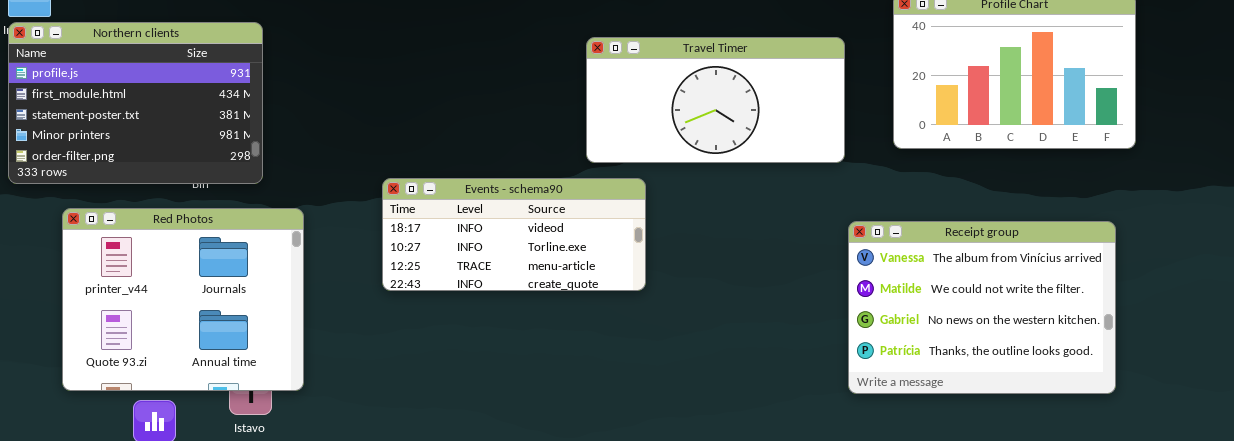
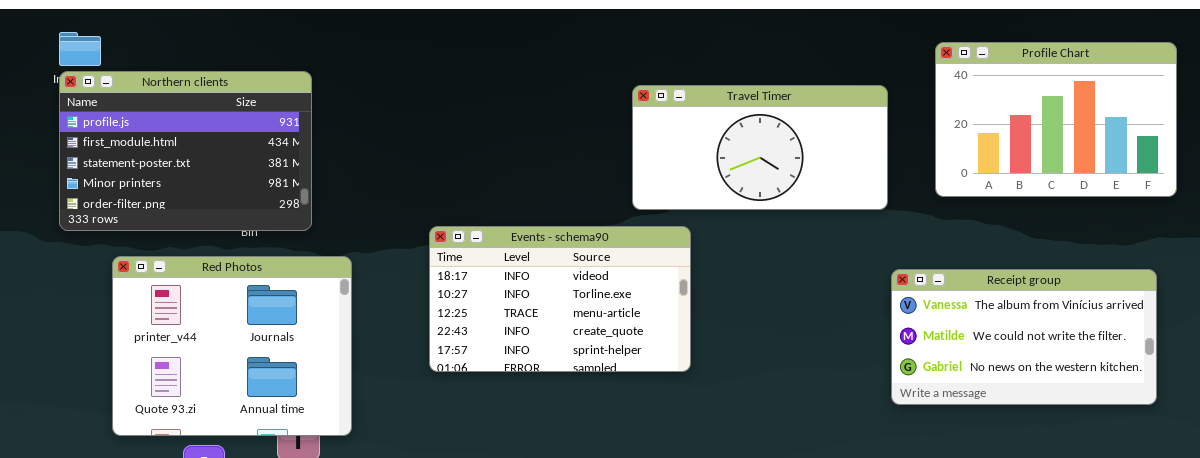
Events - schema90: [382,178,646,291] -> [429,226,691,372], resized
Receipt group: [848,221,1116,394] -> [891,269,1157,405], resized

